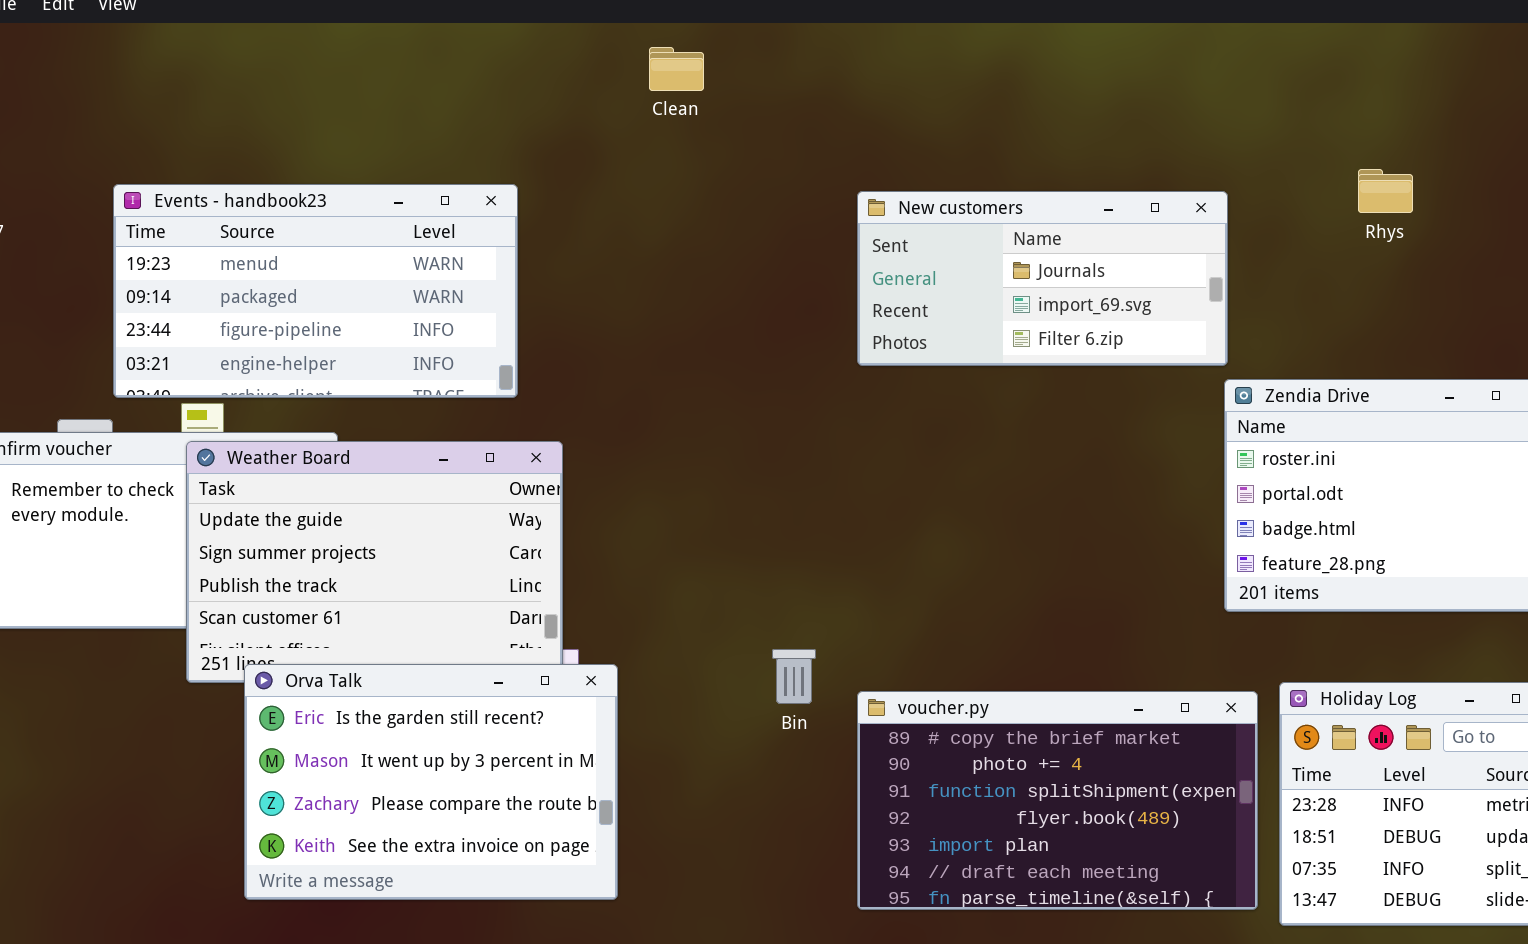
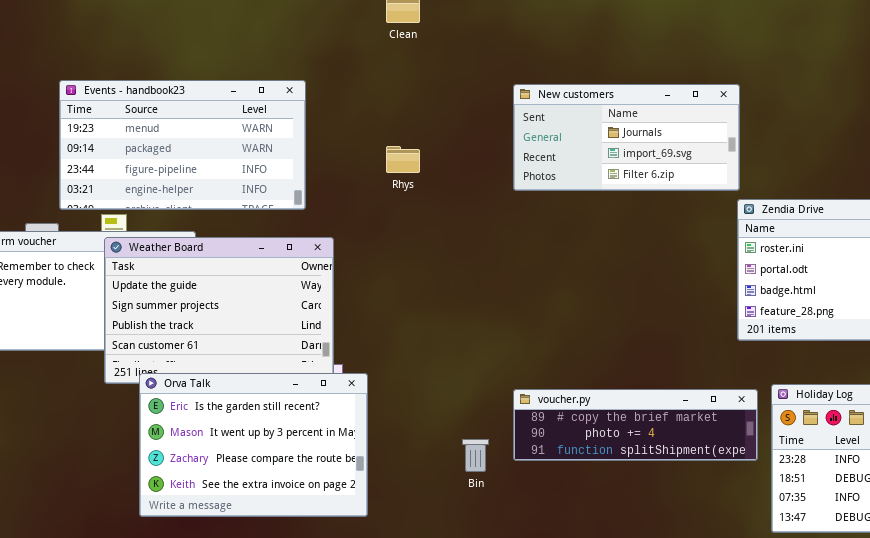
Rhys: [1358,169,1413,213] -> [386,146,420,173], moved
Bin: [772,649,816,704] -> [462,439,489,472], moved
voucher.py: [857,691,1258,910] -> [513,389,758,461], resized

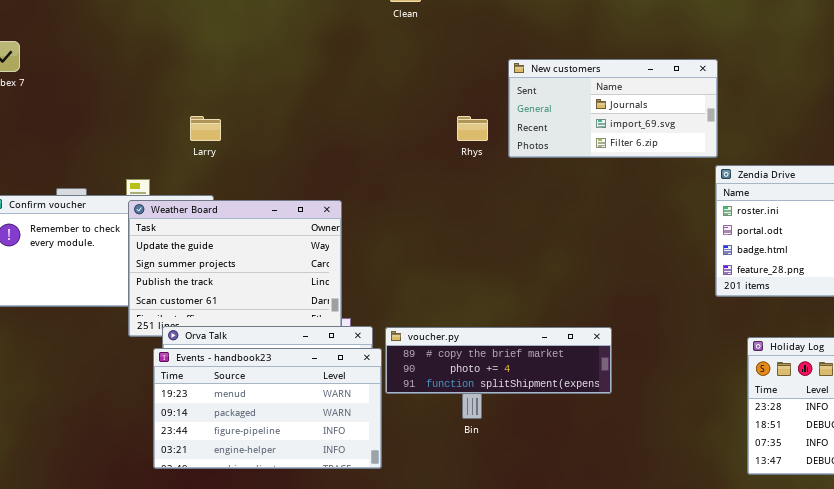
Events - handbook23: [59,80,306,210] -> [153,348,382,469], moved
Rhys: [386,146,420,173] -> [457,116,488,141], moved
voucher.py: [513,389,758,461] -> [385,327,612,394], moved

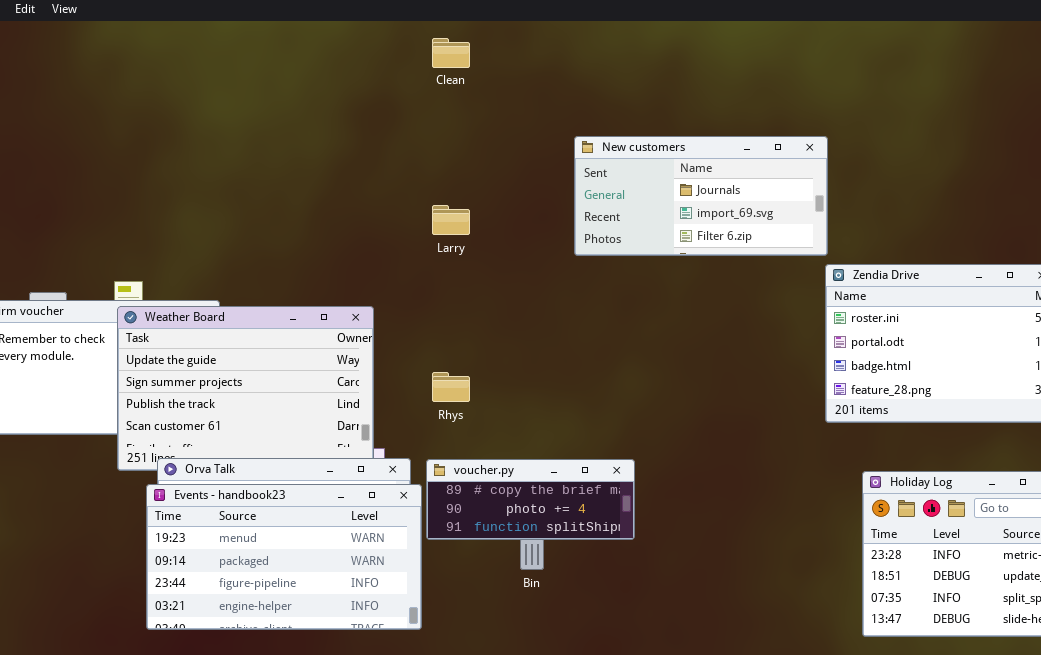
Larry: [190,116,221,141] -> [432,205,470,235], moved
Rhys: [457,116,488,141] -> [432,372,470,402], moved
voucher.py: [385,327,612,394] -> [426,459,635,540], resized

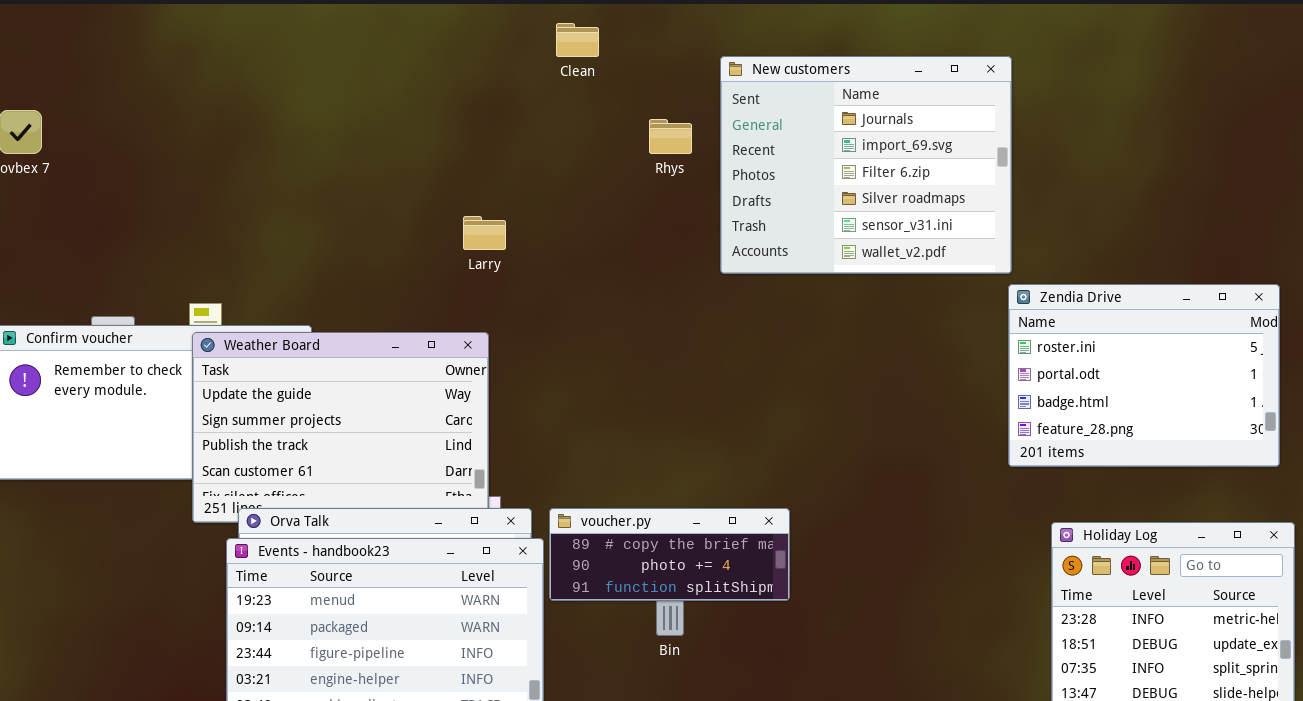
New customers: [574,136,828,256] -> [720,56,1012,274], resized
Larry: [432,205,470,235] -> [463,216,506,250], moved
Rhys: [432,372,470,402] -> [649,119,692,154], moved

